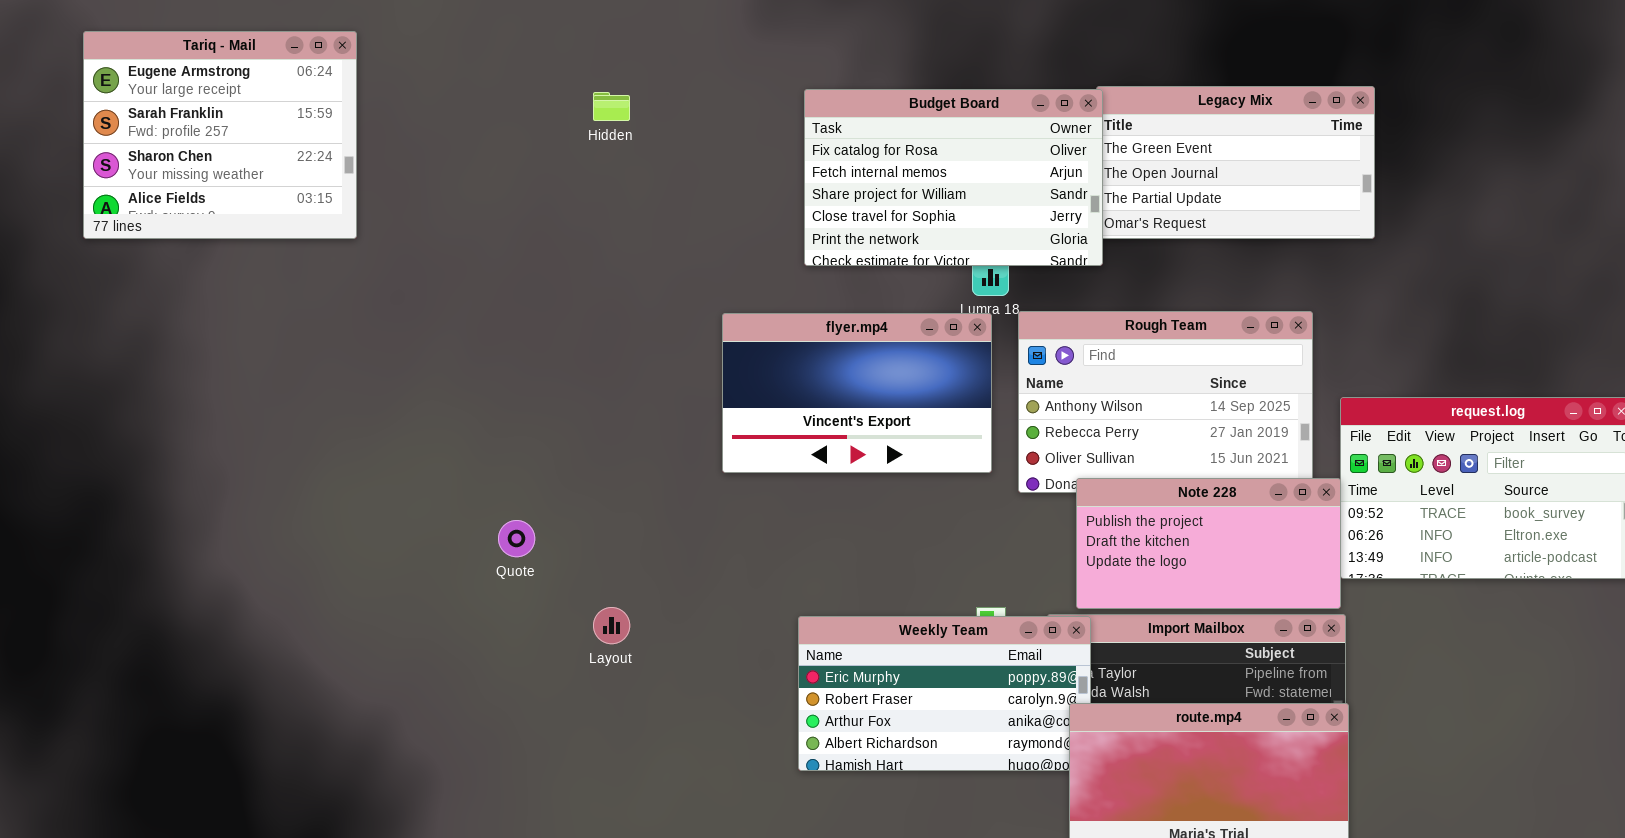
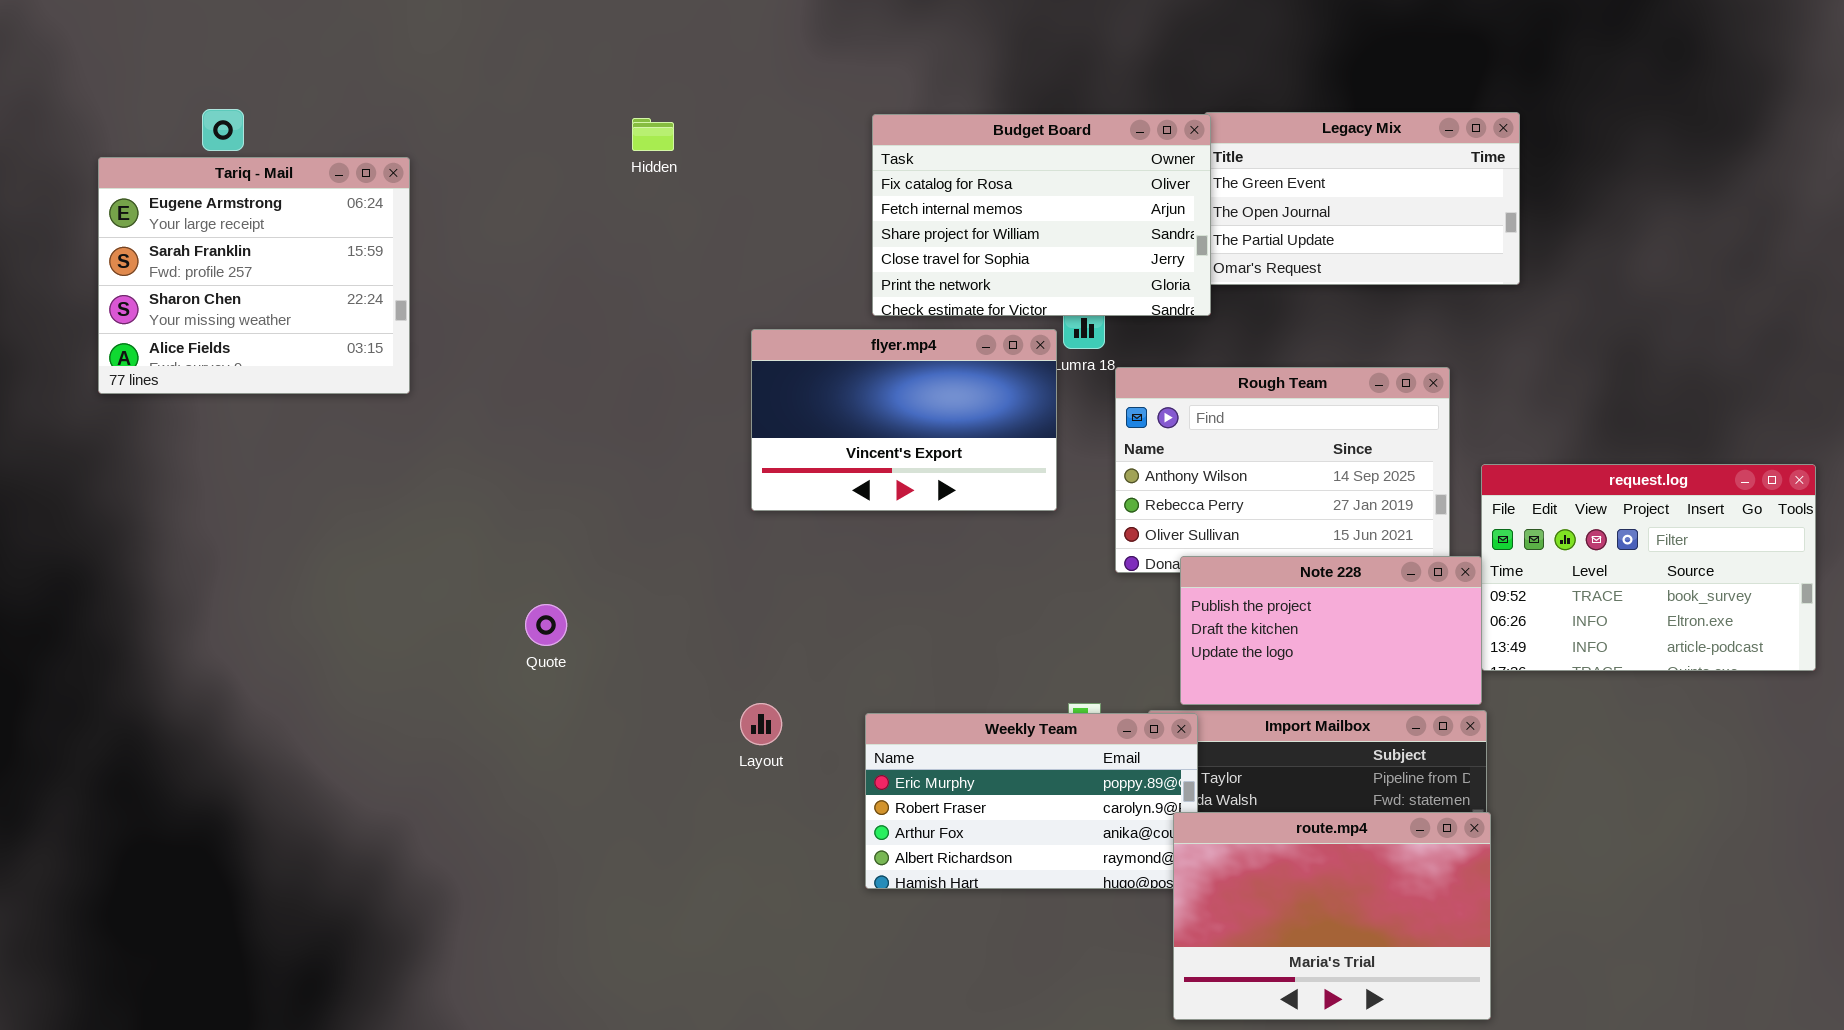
Tariq - Mail: [83,31,357,239] -> [98,157,410,394], moved
flyer.mp4: [722,313,992,473] -> [751,329,1057,511], moved
Layout: [593,607,630,644] -> [740,703,782,745], moved

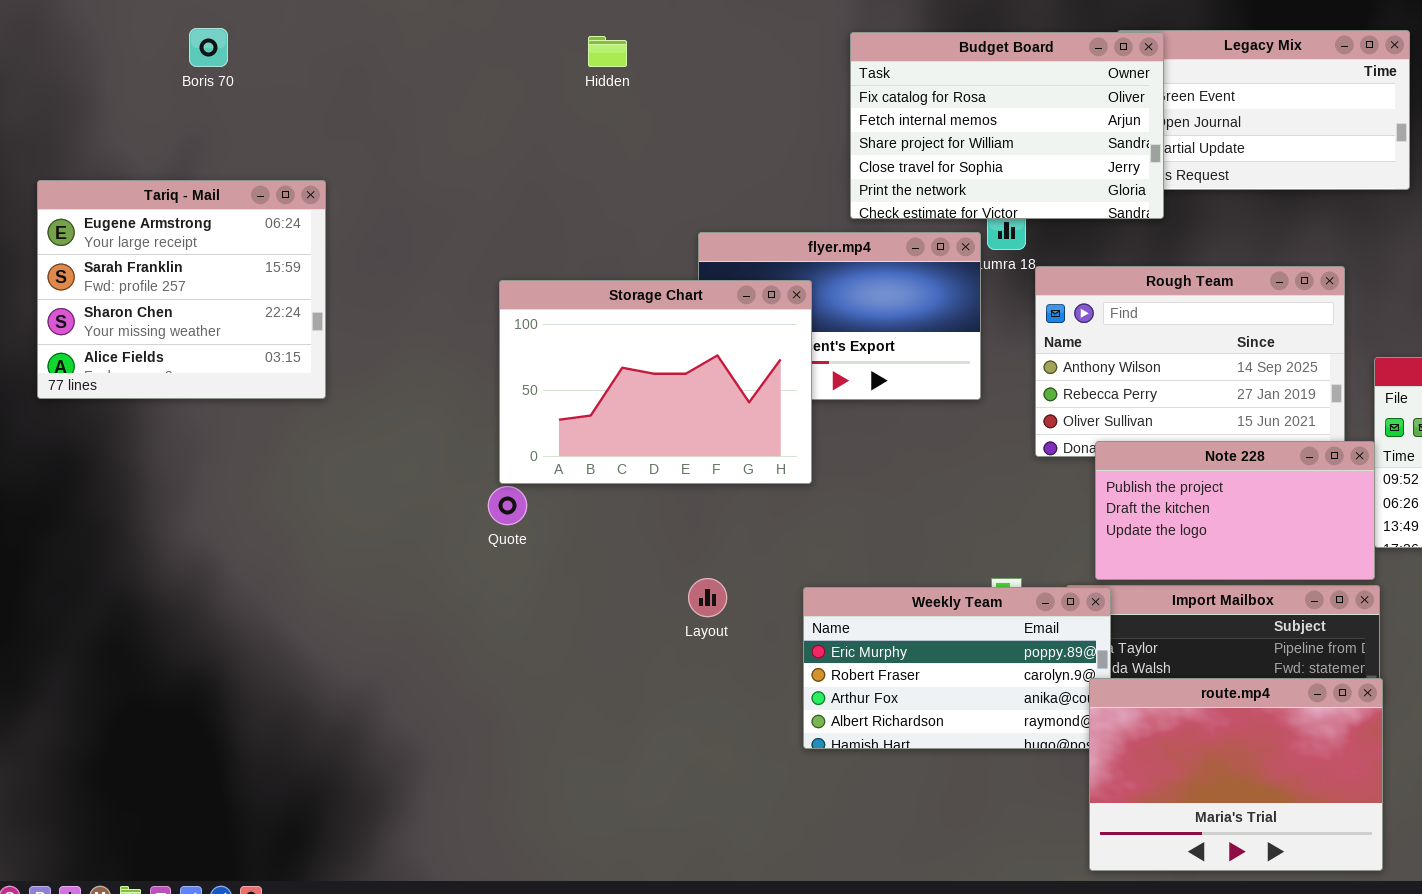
Budget Board: [872,114,1211,316] -> [850,32,1164,219], moved
Tariq - Mail: [98,157,410,394] -> [37,180,326,399], moved
Storage Chart: none -> [499,280,812,484], opened

